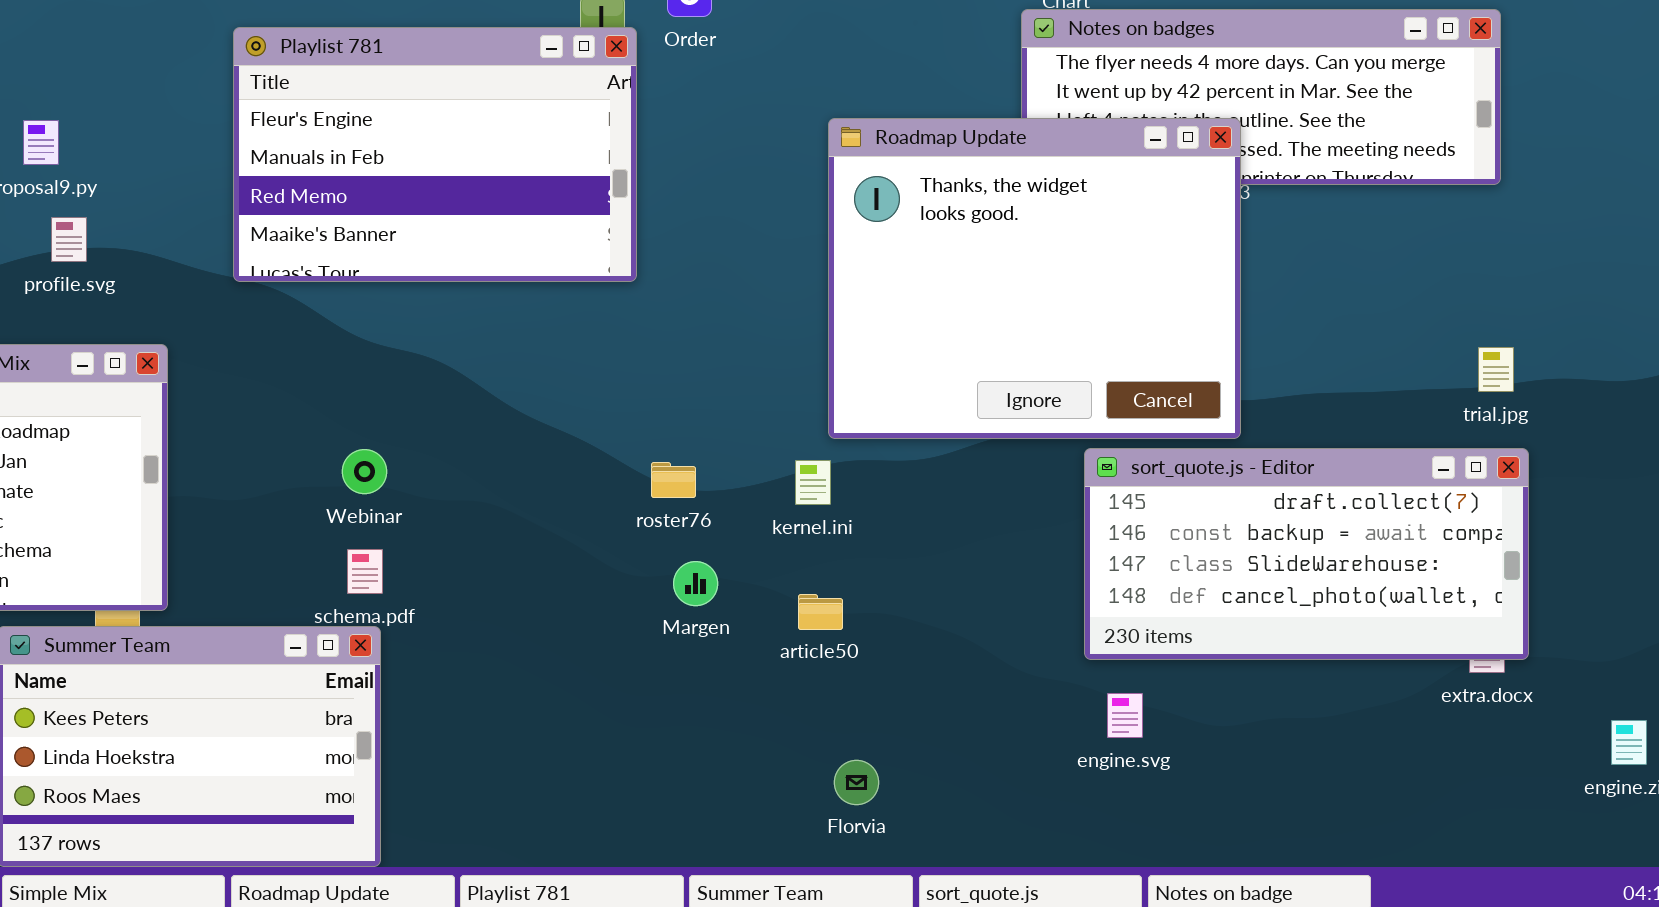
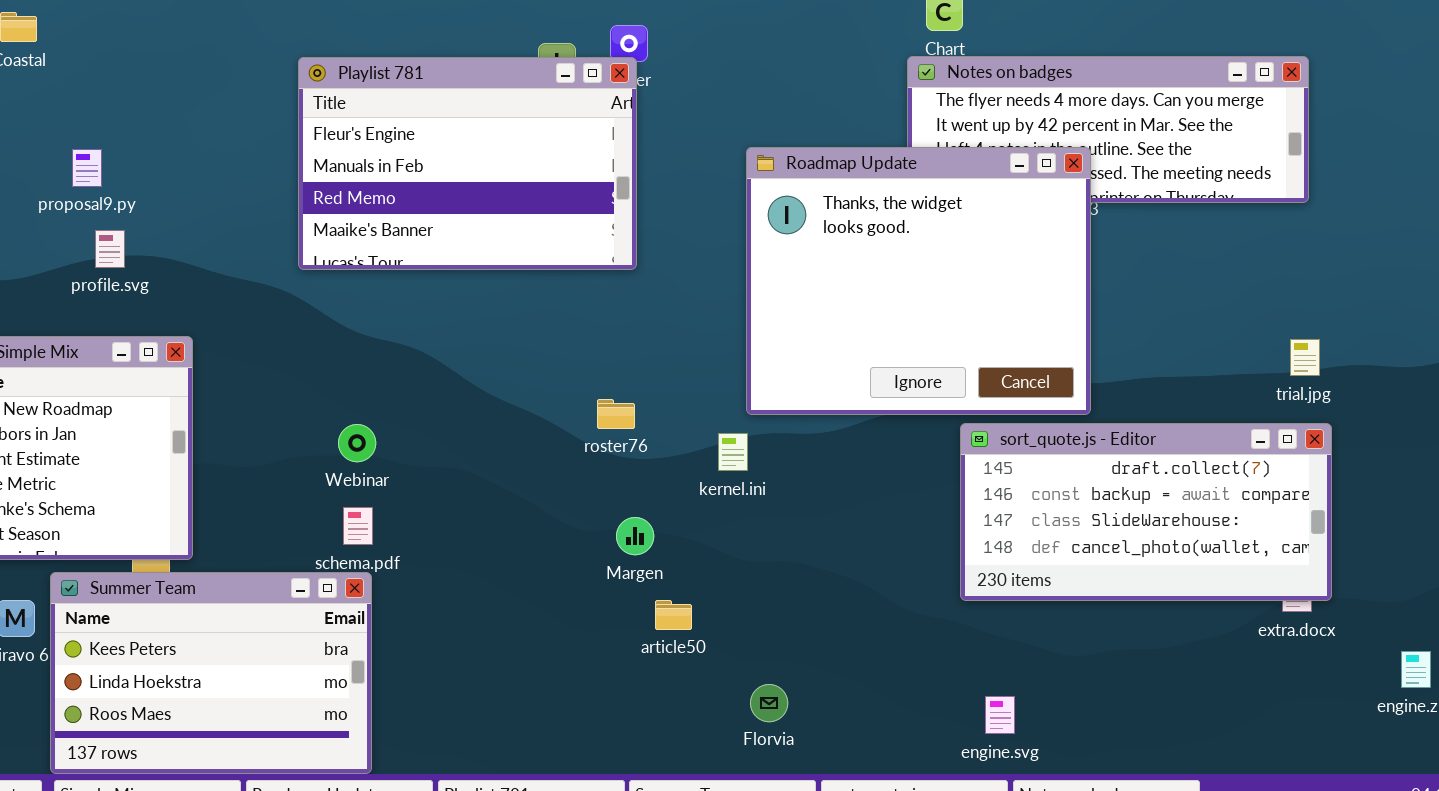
Playlist 781: [233,27,637,282] -> [298,57,637,270], moved
roster76: [651,462,696,498] -> [597,399,635,429], moved
article50: [798,594,843,630] -> [655,600,692,630], moved
engine.svg: [1107,693,1143,738] -> [985,696,1015,734], moved

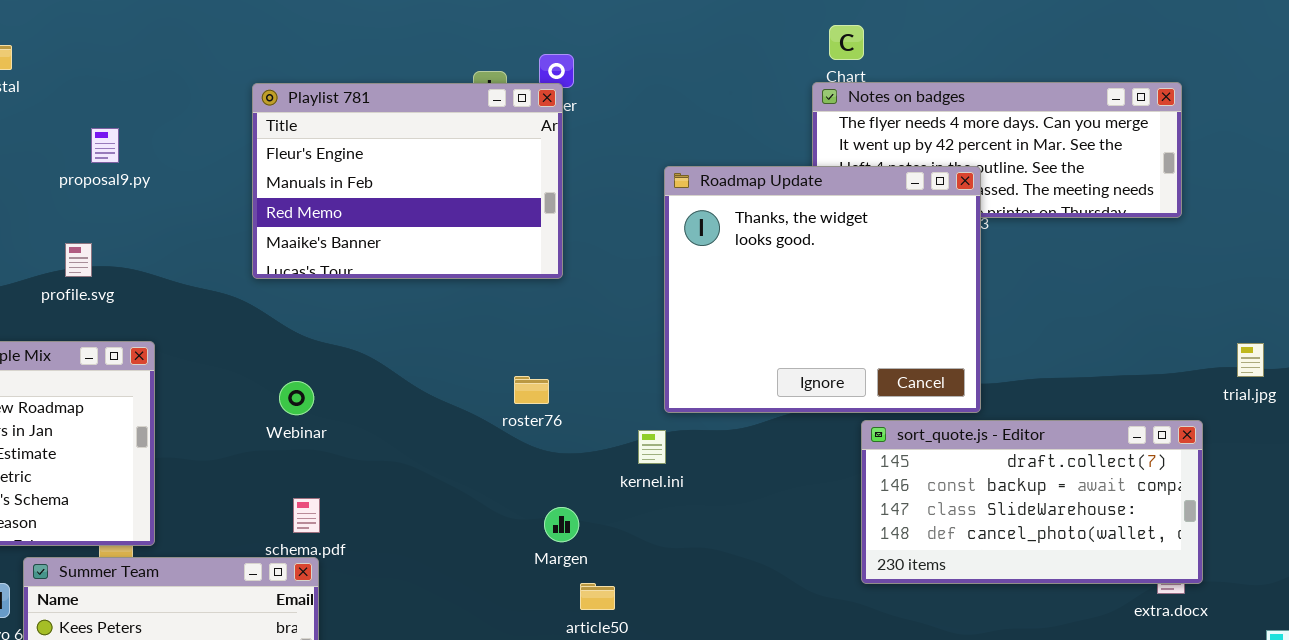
proposal9.py: [72,149,102,187] -> [91,128,119,163], moved
trial.jpg: [1290,339,1320,376] -> [1237,343,1264,377], moved
roster76: [597,399,635,429] -> [514,376,549,404], moved
Webinar: [338,424,376,462] -> [279,381,314,415], moved

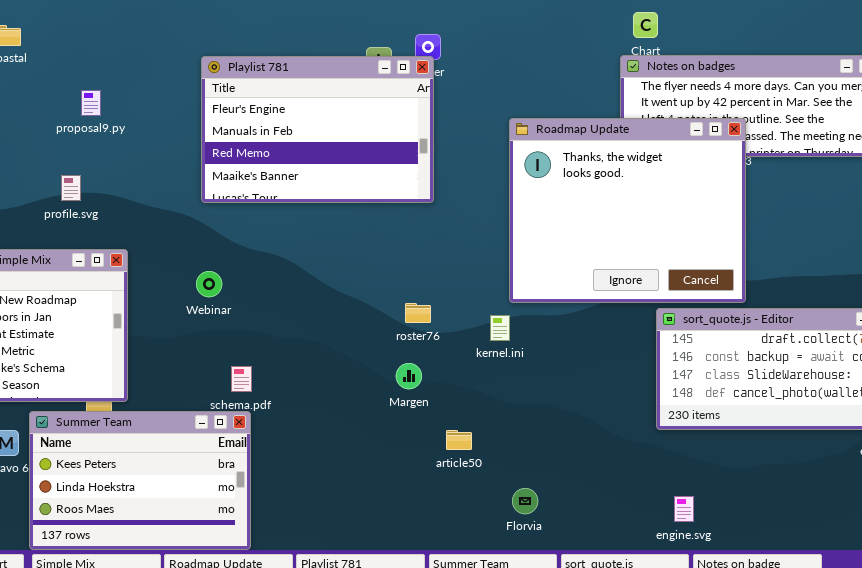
roster76: [514,376,549,404] -> [405,303,431,323], moved
Webinar: [279,381,314,415] -> [196,271,222,297], moved
Margen: [544,507,579,542] -> [396,363,422,389], moved

